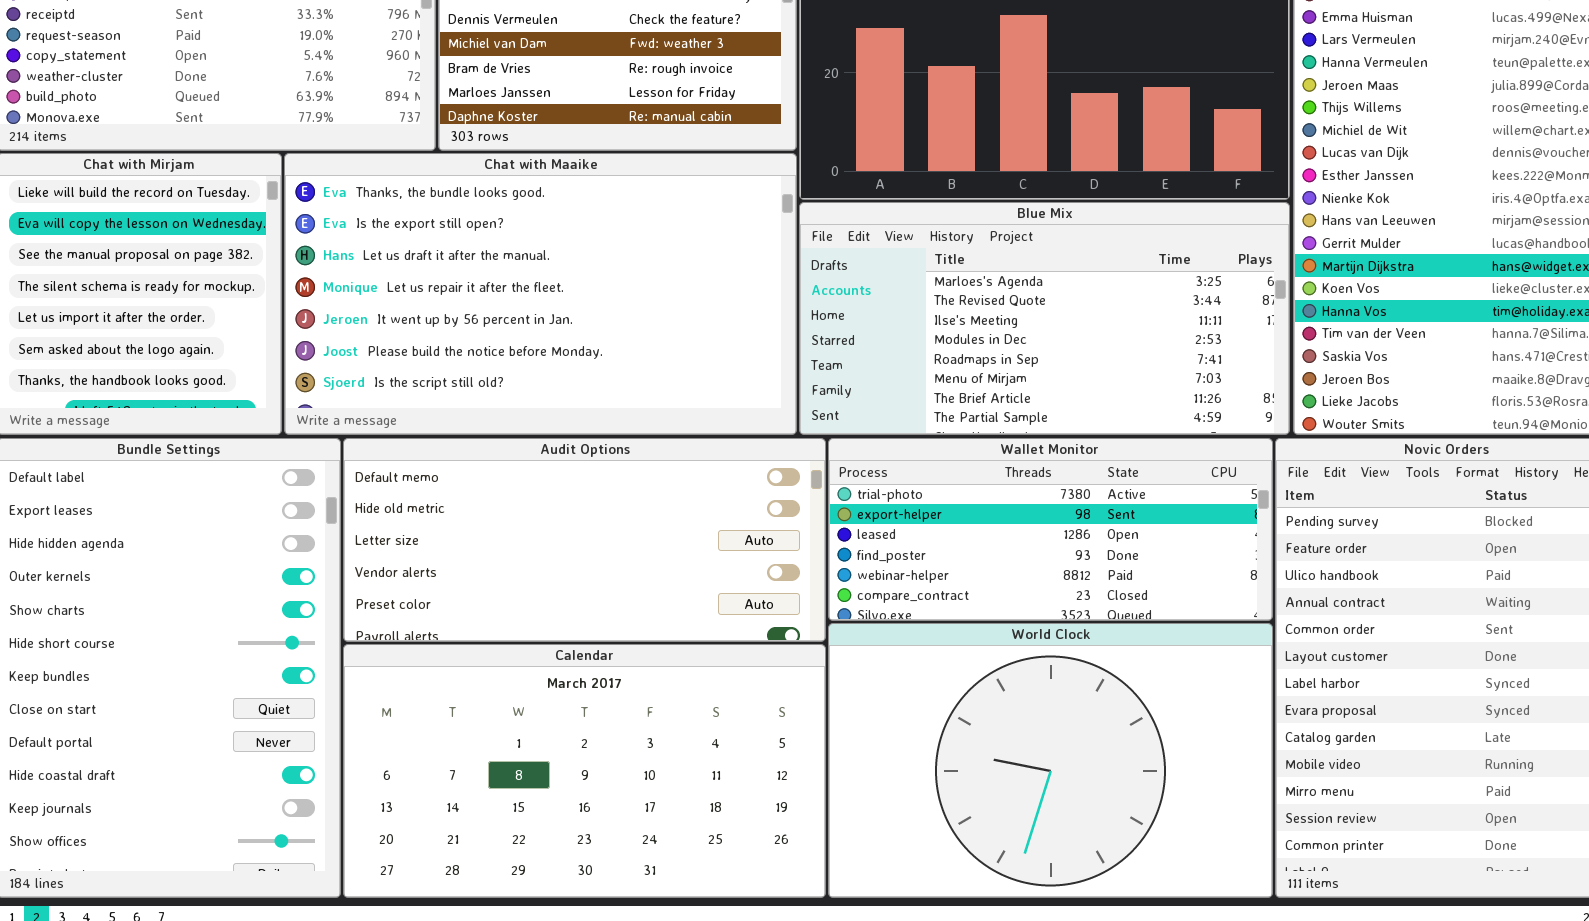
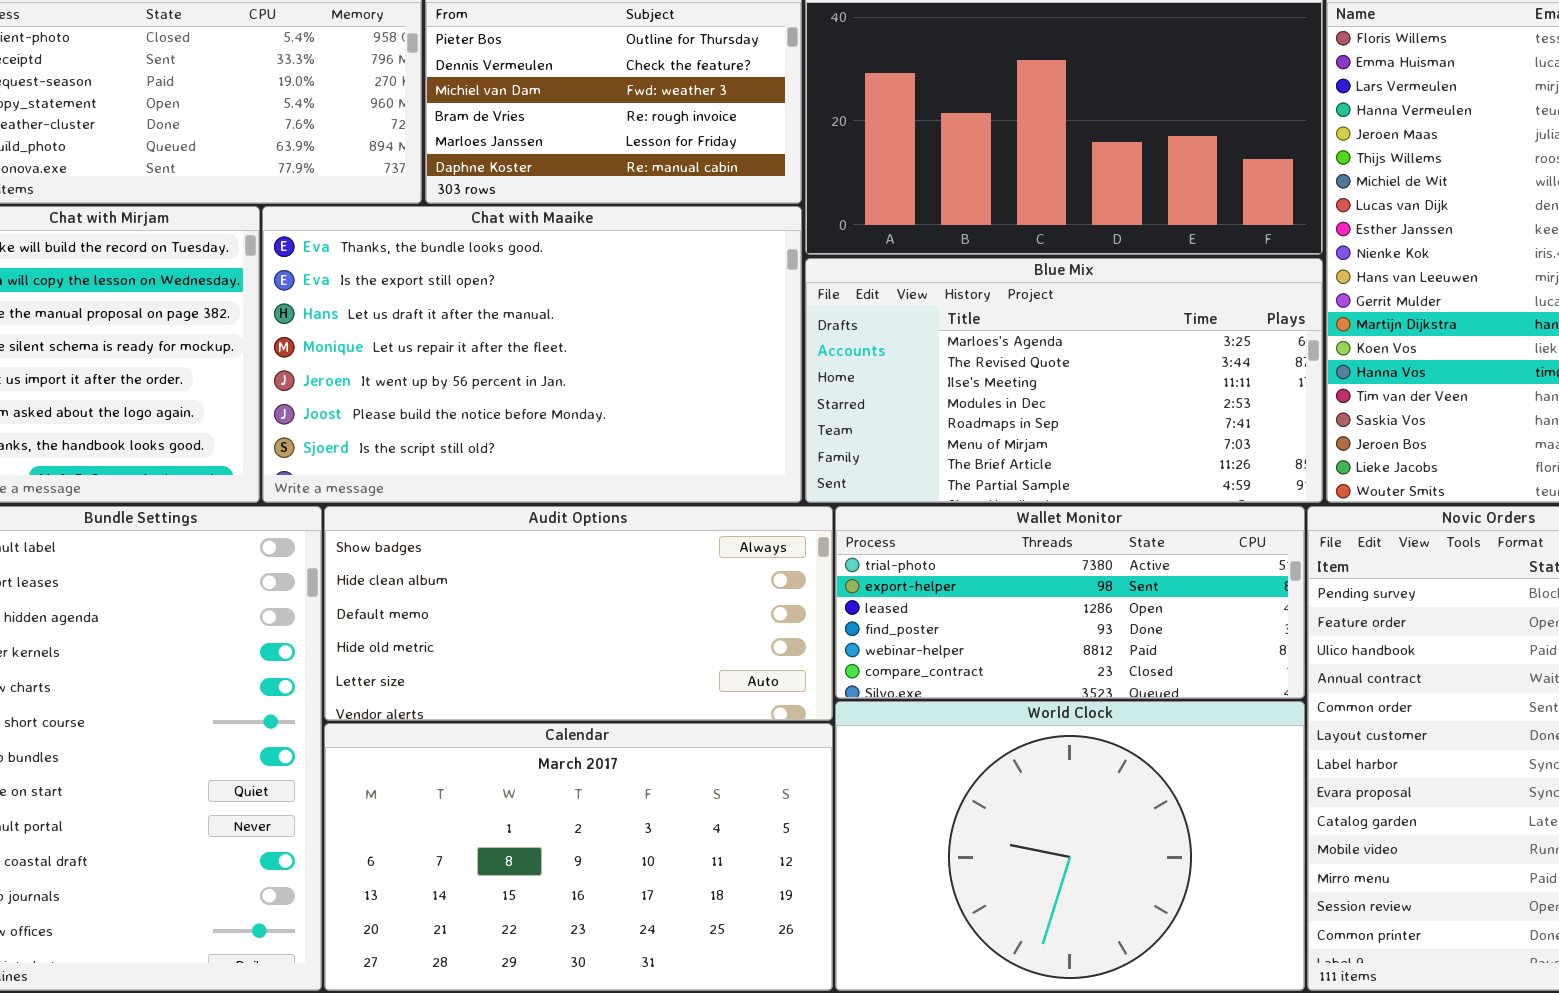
Audit Options: [343,438,826,642] -> [324,506,833,721], scrolled up 2 rows

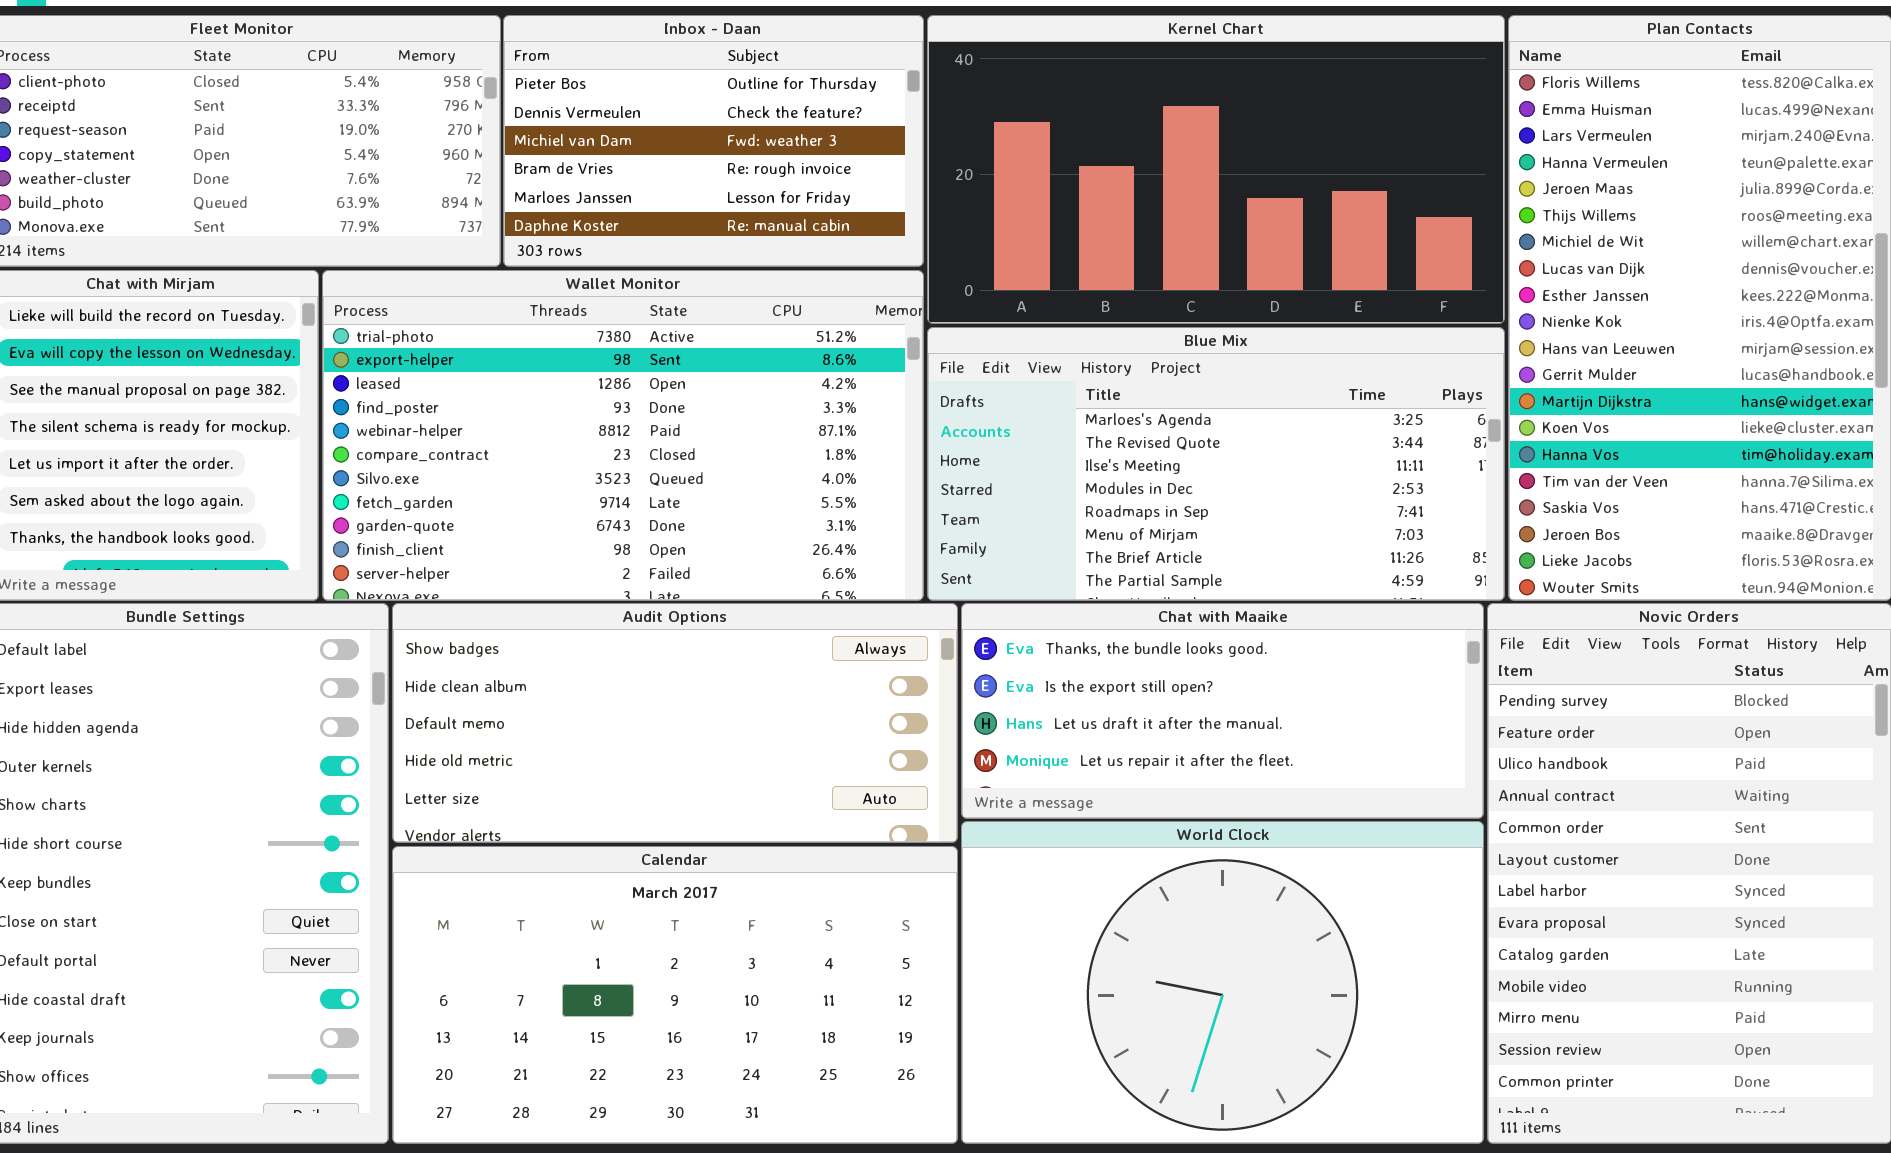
Chat with Maaike: [262,206,802,503] -> [961,603,1484,819], moved, resized
Wallet Monitor: [835,506,1305,699] -> [322,270,924,601], moved, resized

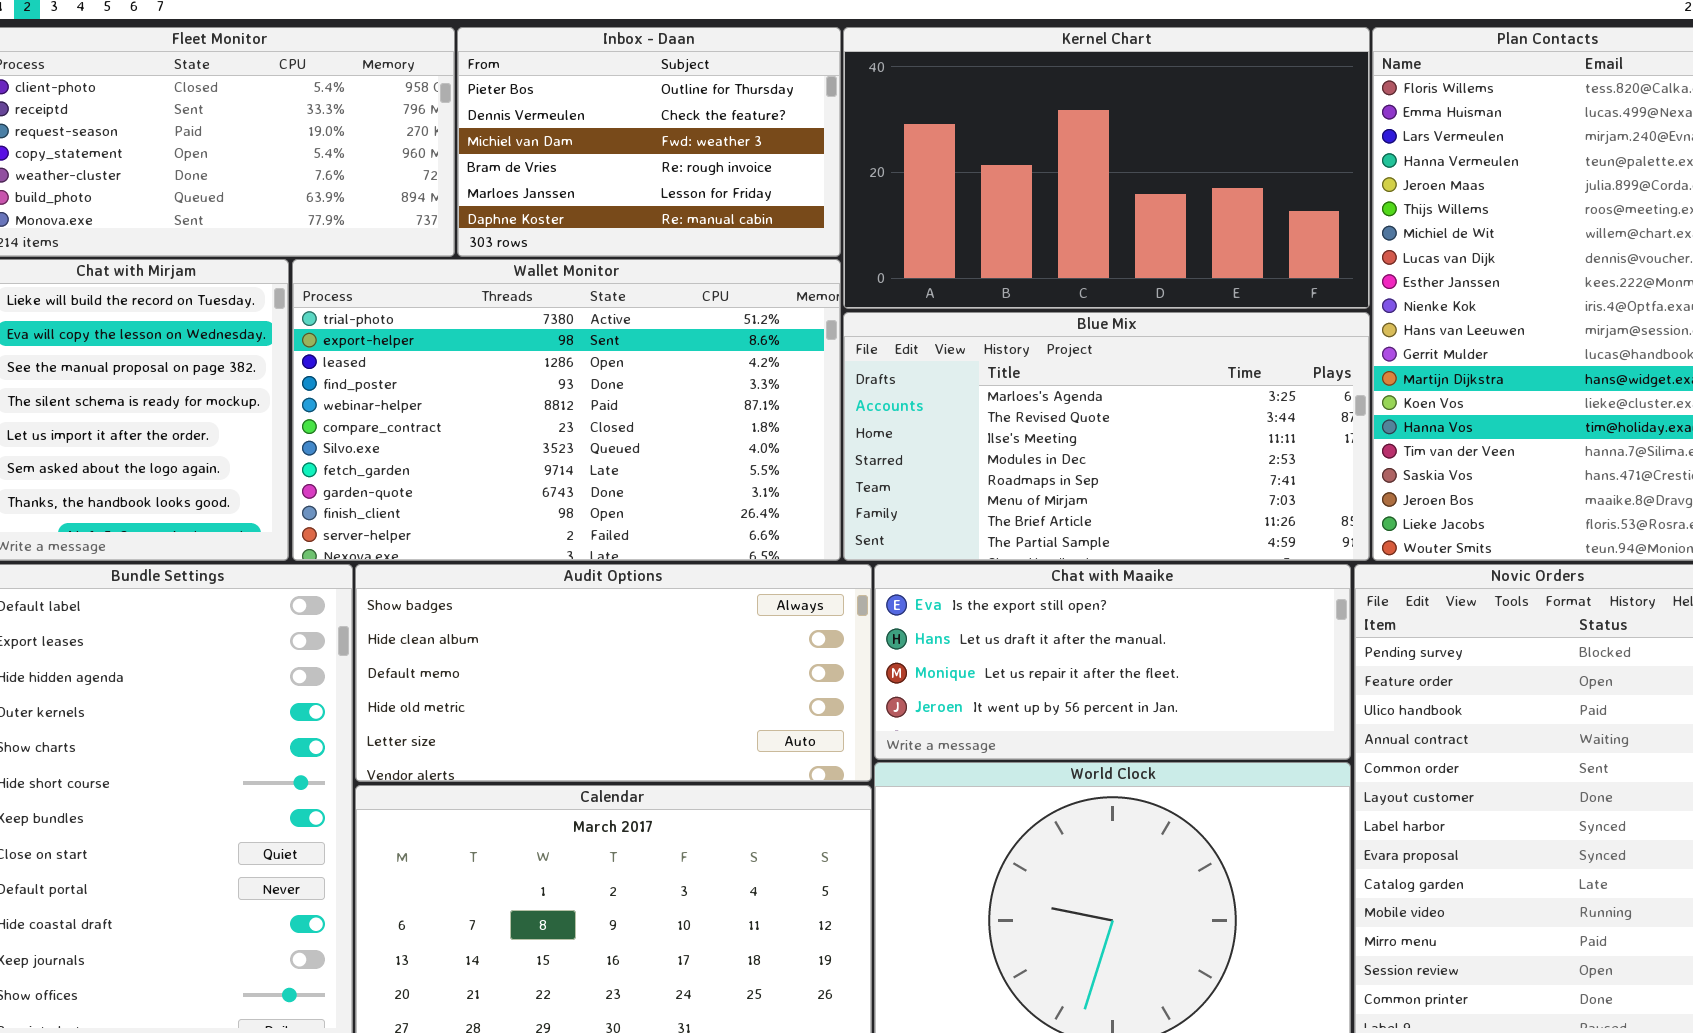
Chat with Maaike: [961,603,1484,819] -> [874,564,1351,760], scrolled down 1 row

